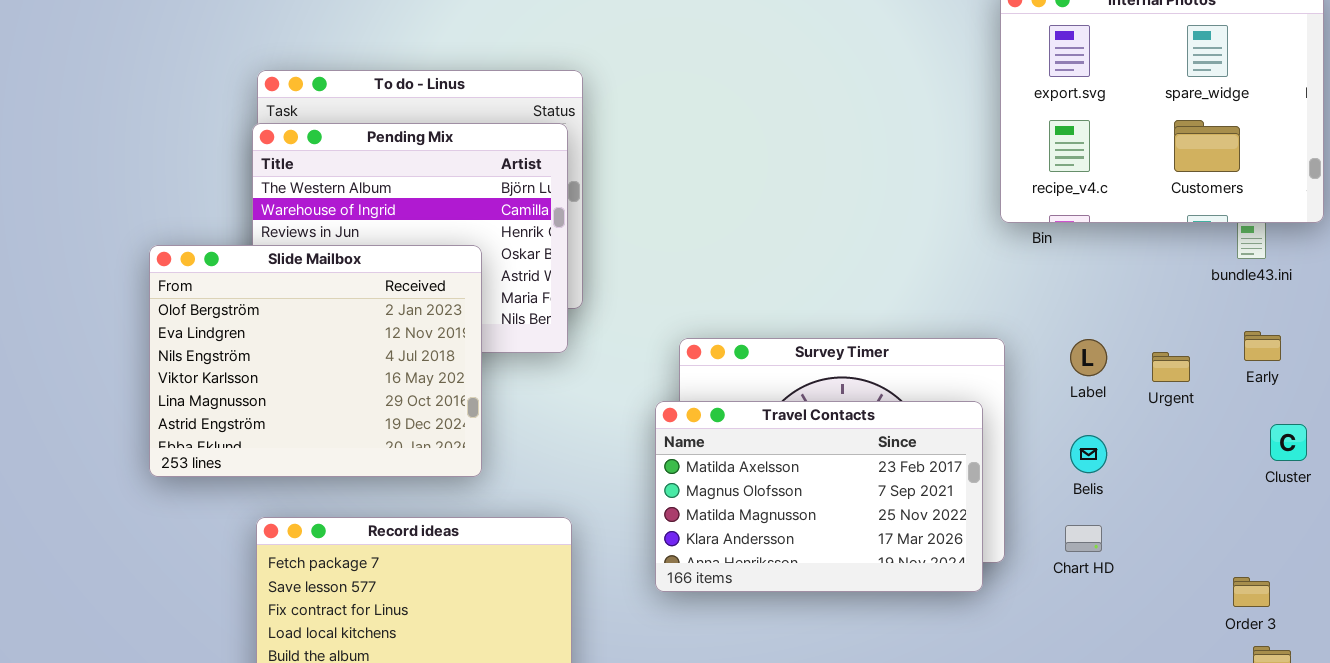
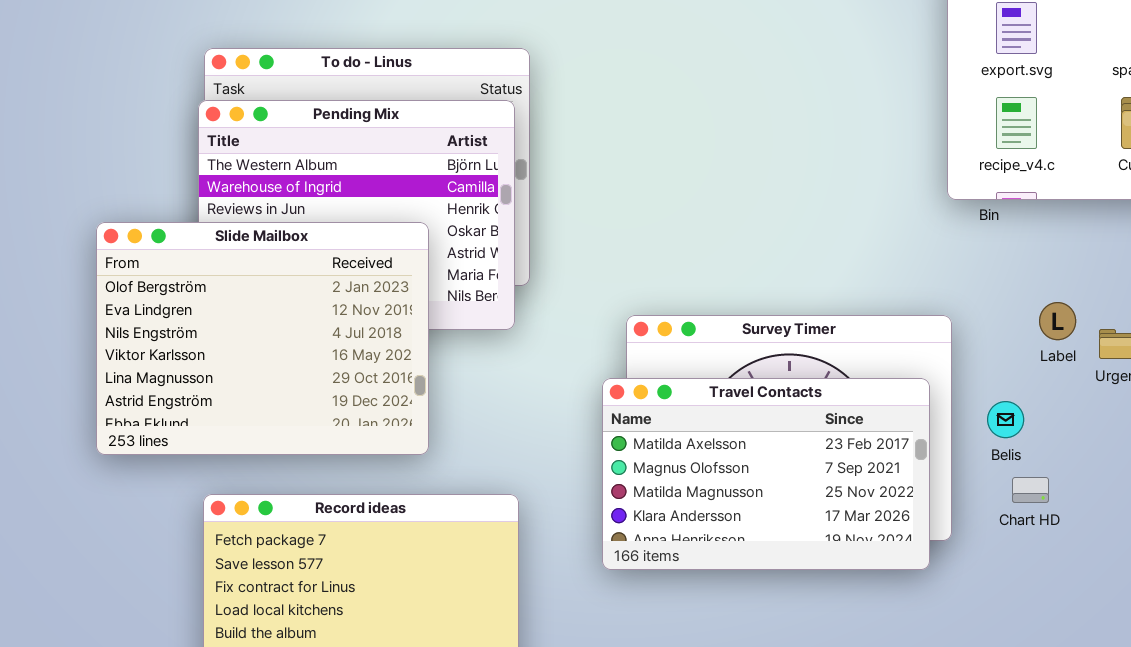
Label: [1070,339,1107,376] -> [1039,302,1076,340], moved
Belis: [1070,435,1107,473] -> [987,401,1024,438], moved
Chart HD: [1065,525,1102,552] -> [1012,477,1049,503], moved

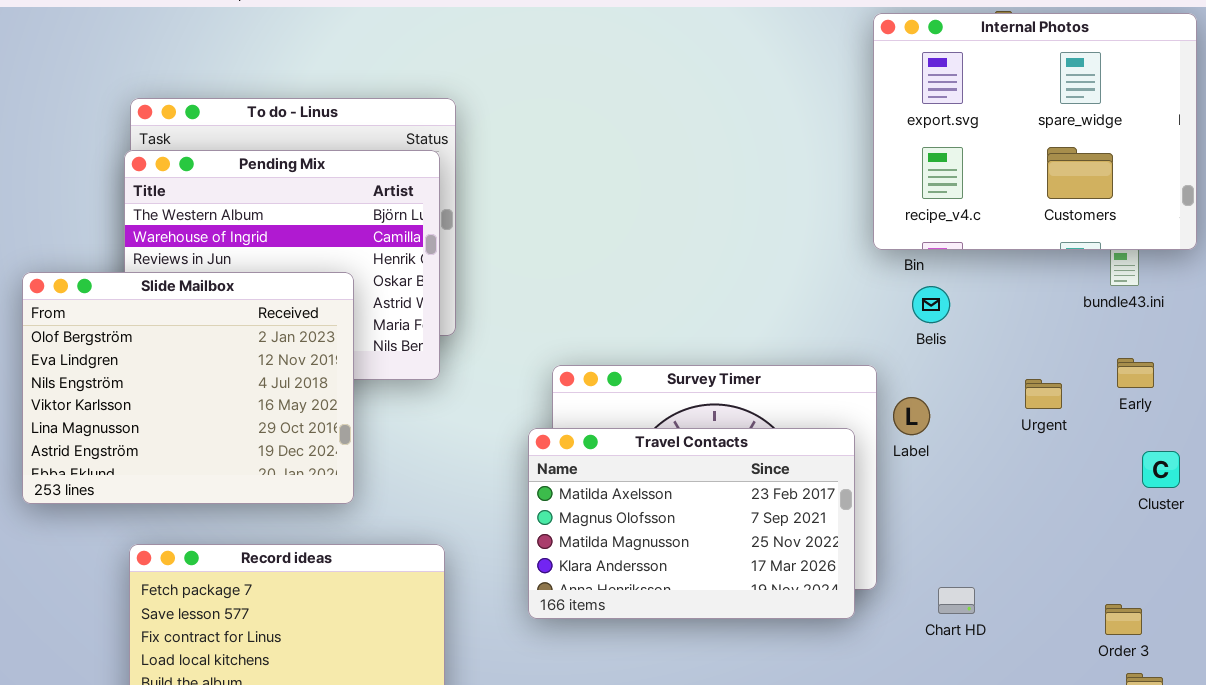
Label: [1039,302,1076,340] -> [893,397,930,435], moved
Belis: [987,401,1024,438] -> [912,286,950,323], moved
Chart HD: [1012,477,1049,503] -> [938,587,975,614], moved

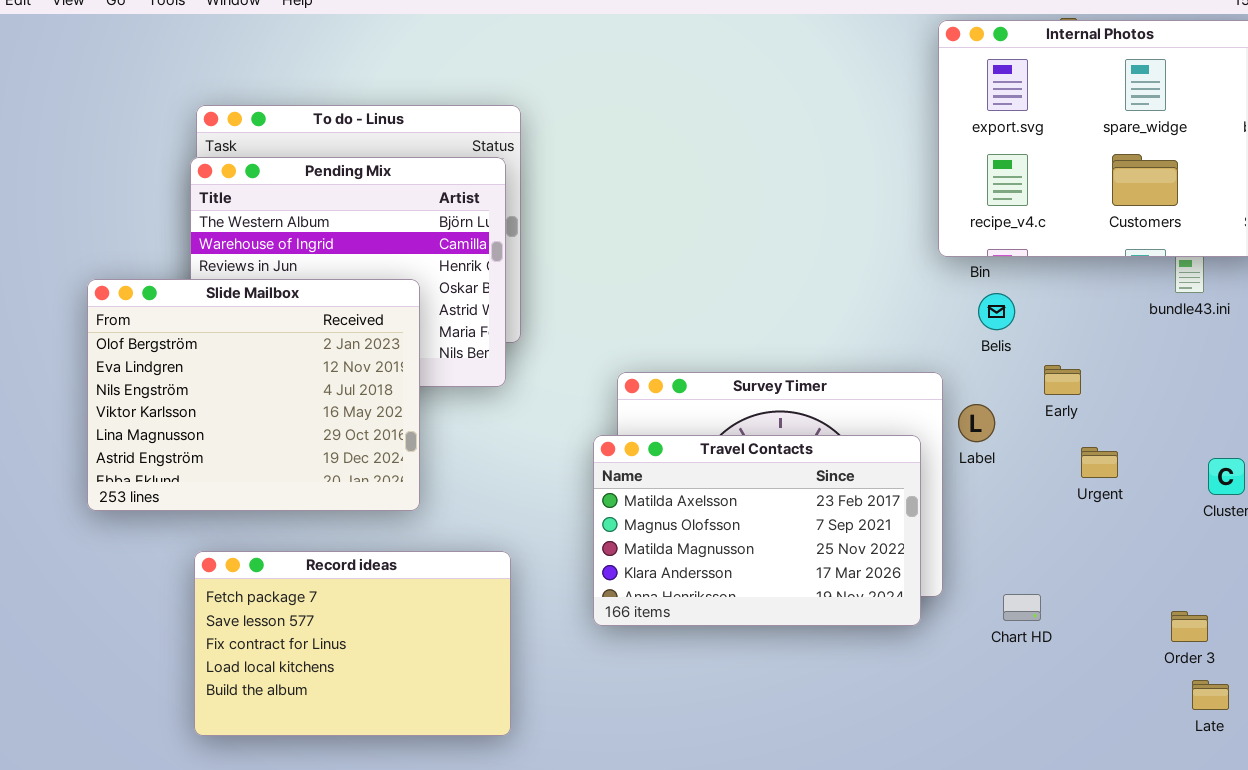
Early: [1117,358,1154,388] -> [1044,365,1081,395], moved
Urgent: [1025,379,1062,409] -> [1081,447,1118,478], moved

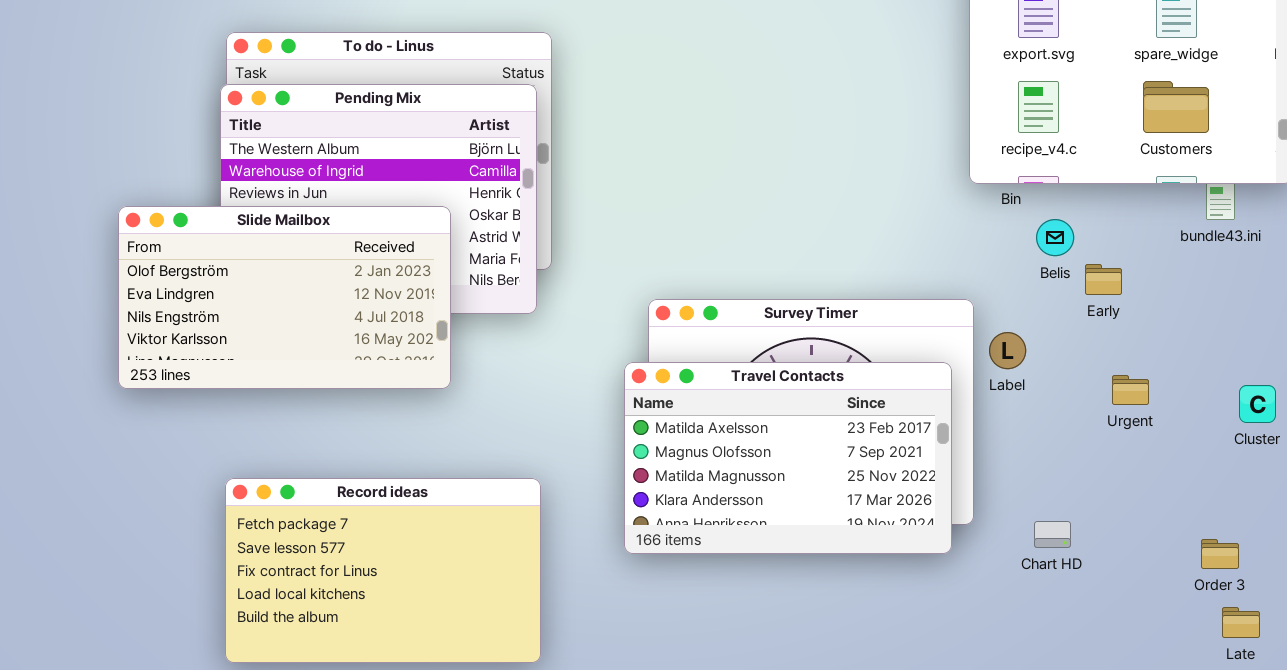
Slide Mailbox: [87,279,420,511] -> [118,206,451,389], resized
Belis: [978,293,1015,330] -> [1036,219,1074,256], moved
Early: [1044,365,1081,395] -> [1085,264,1122,295], moved

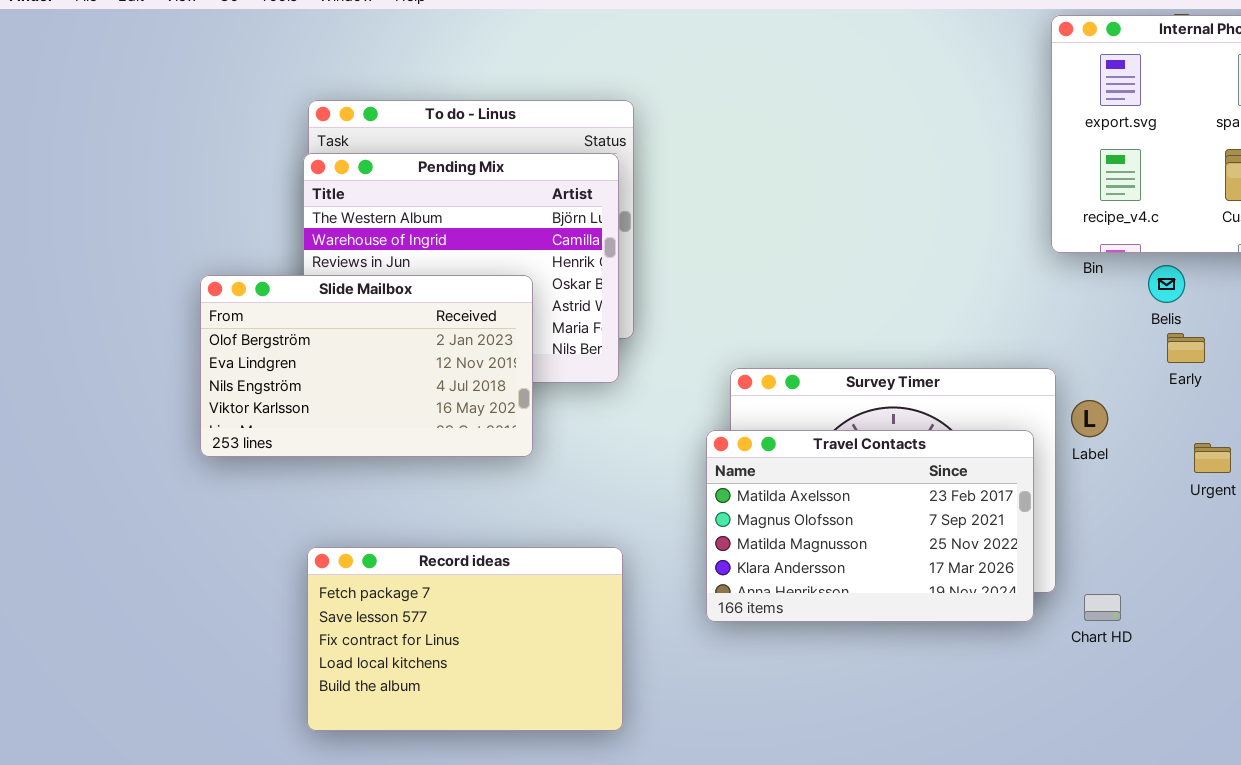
Belis: [1036,219,1074,256] -> [1148,265,1185,303], moved
Chart HD: [1034,521,1071,548] -> [1084,594,1121,621], moved

